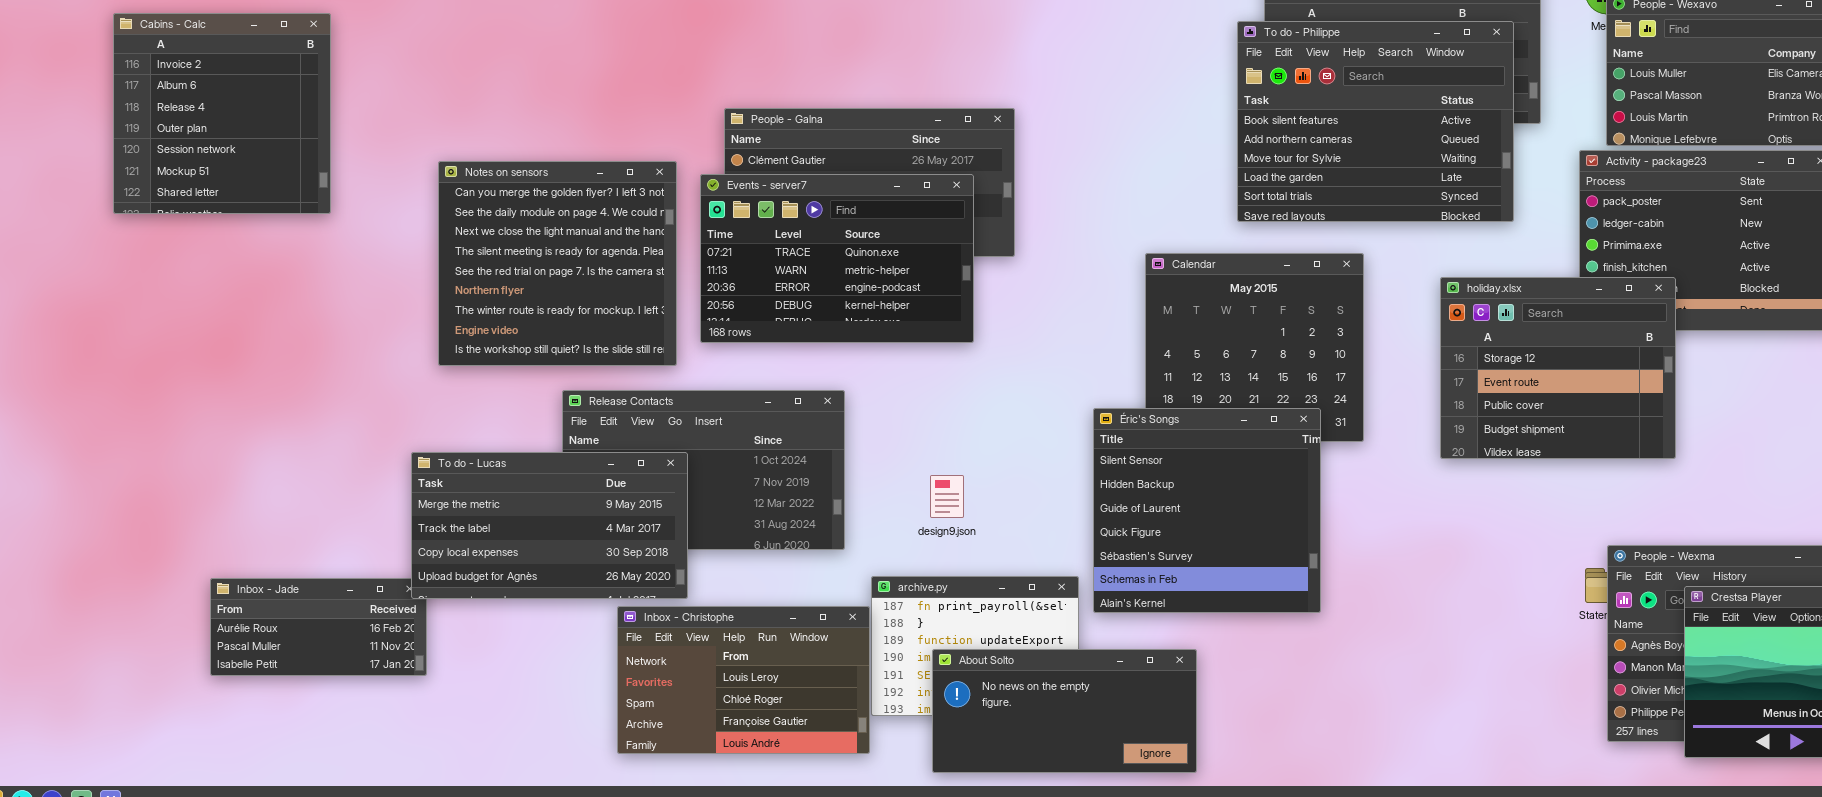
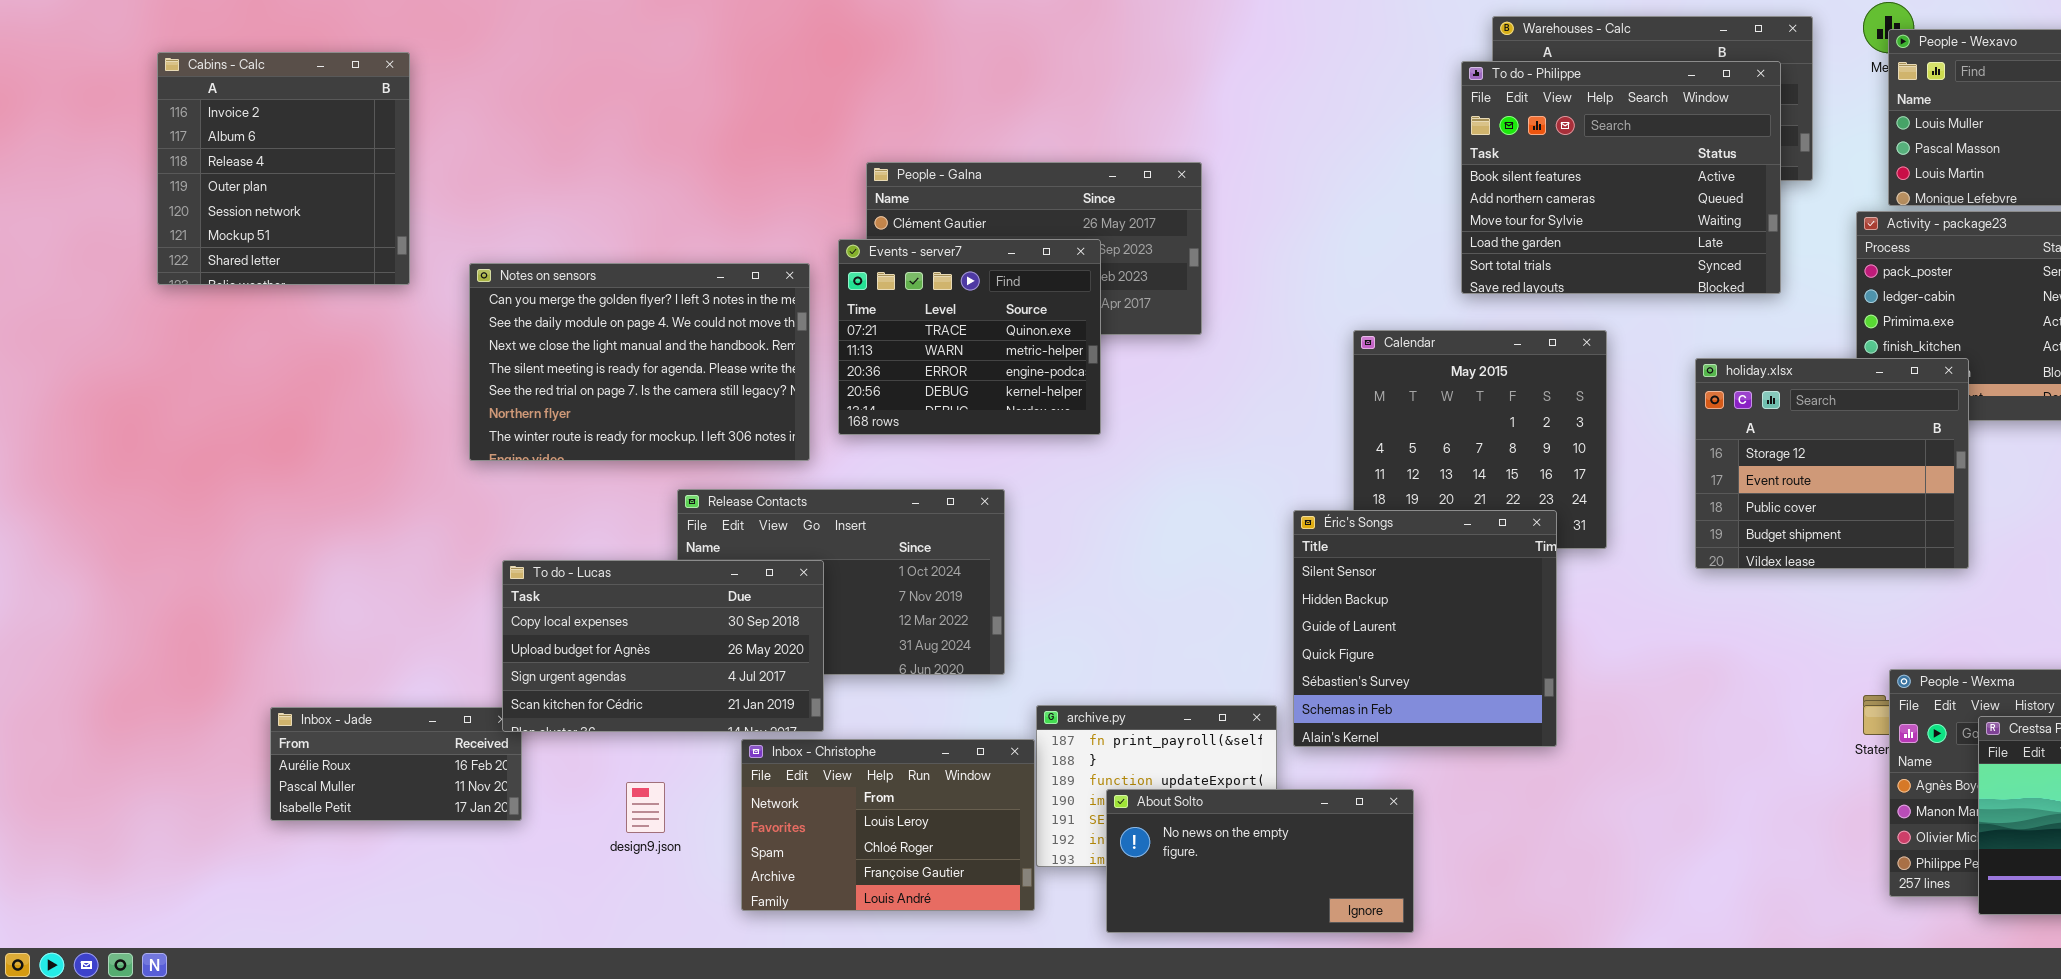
Notes on sensors: [438,161,677,366] -> [469,263,810,461], resized
Events - server7: [700,174,974,343] -> [838,239,1101,435], resized
To do - Lucas: [411,452,688,599] -> [502,560,824,732], scrolled down 2 rows
design9.json: [930,475,964,518] -> [626,782,665,833], moved

